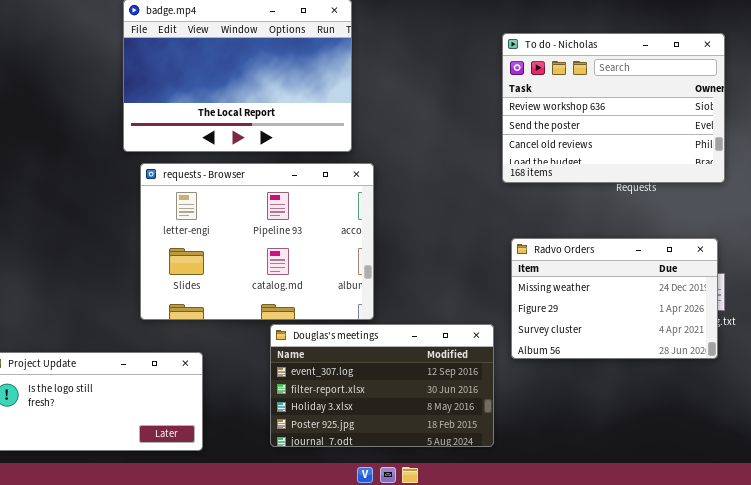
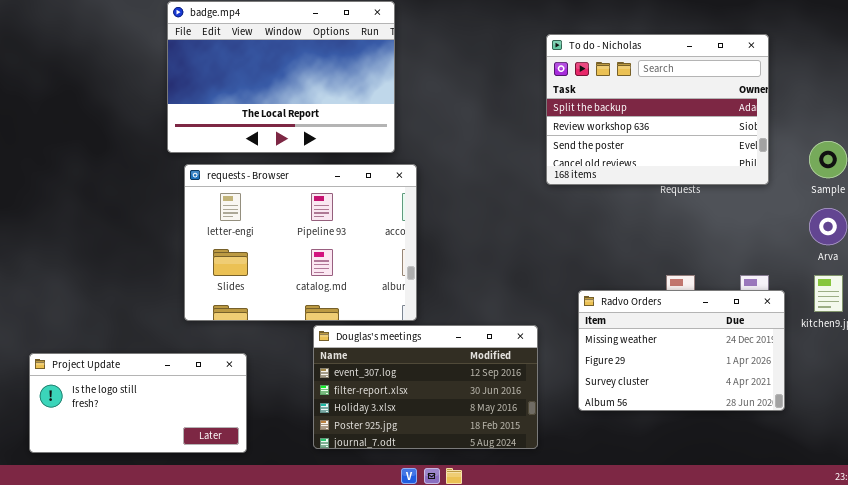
To do - Nicholas: [502,33,725,183] -> [546,34,769,185], scrolled up 1 row
Radvo Orders: [511,238,718,359] -> [578,290,785,411], moved

